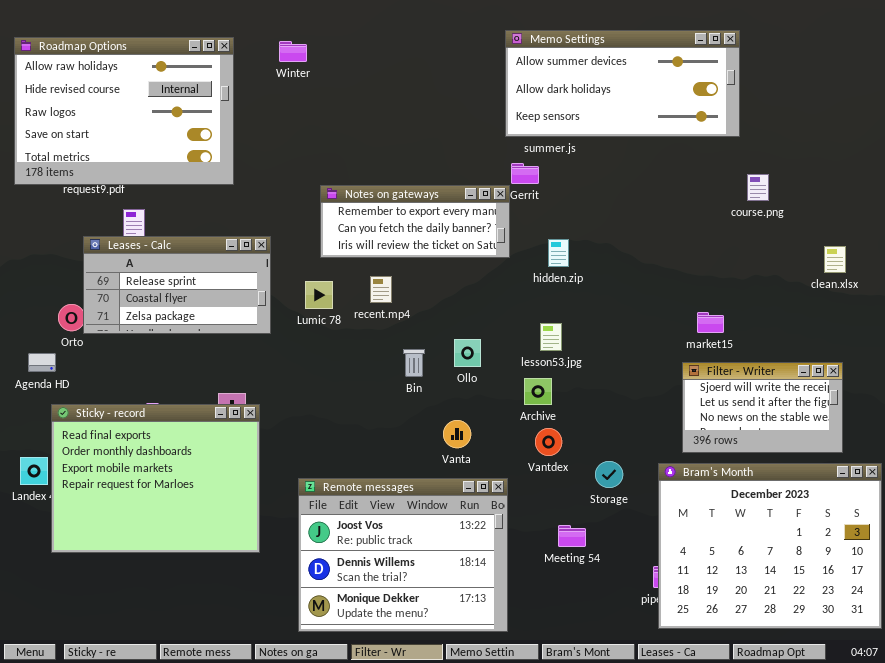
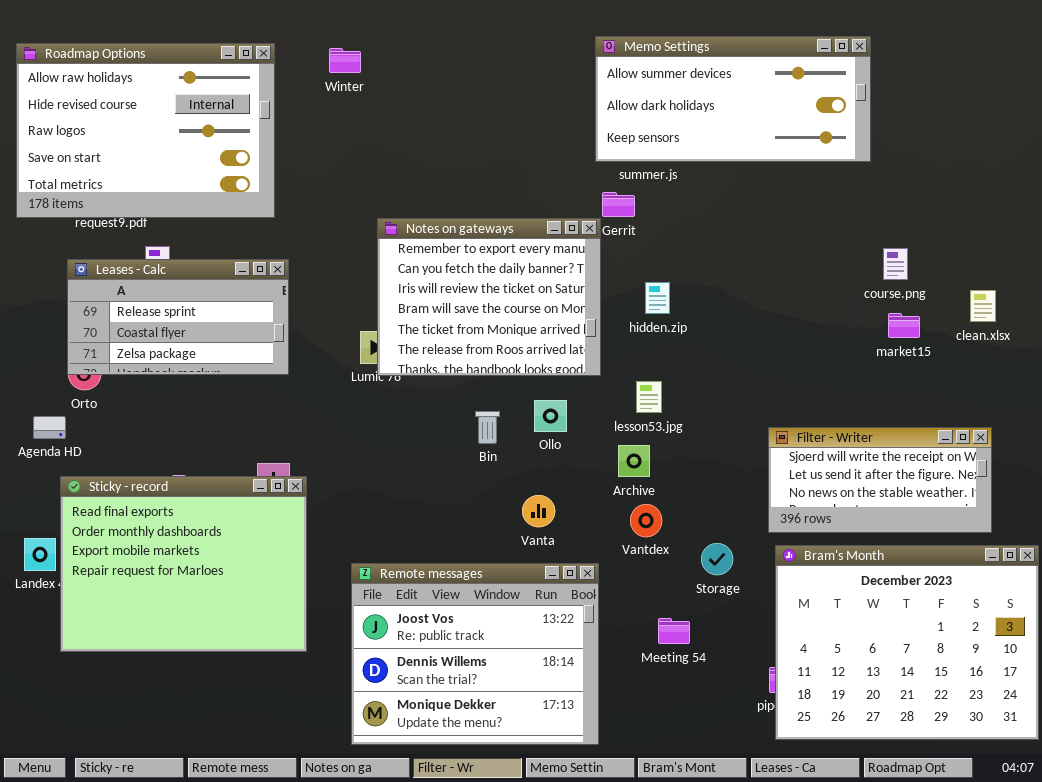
course.png: [747,174,769,201] -> [883,248,908,280], moved
Notes on gateways: [320,185,510,258] -> [377,218,601,376], resized
Leases - Calc: [83,236,271,334] -> [67,259,289,375], moved
market15: [697,312,724,333] -> [888,313,920,338], moved
Filter - Writer: [682,362,843,453] -> [768,427,992,533], resized

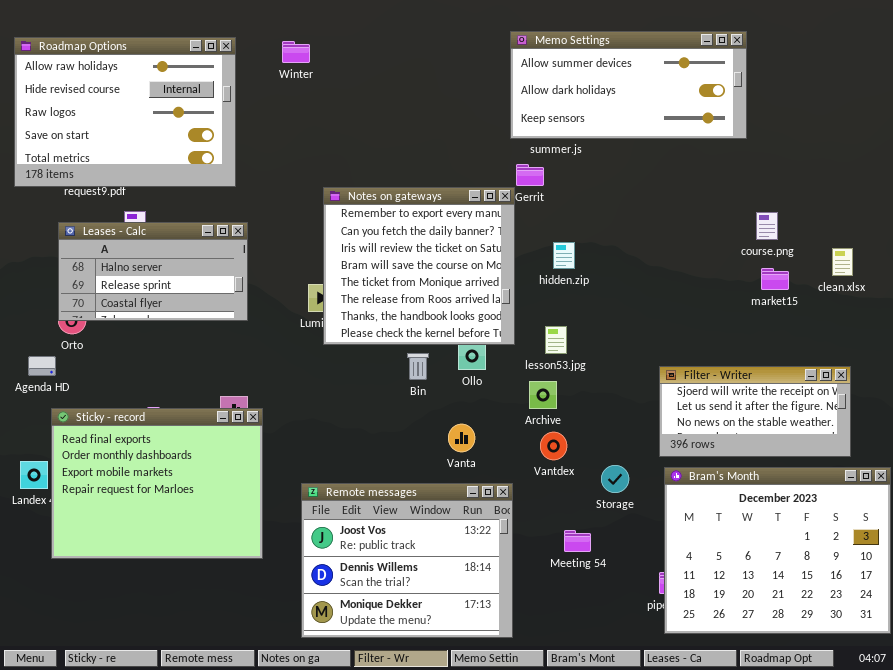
Notes on gateways: [377,218,601,376] -> [323,187,515,345], resized
Leases - Calc: [67,259,289,375] -> [58,222,248,321], scrolled up 1 row

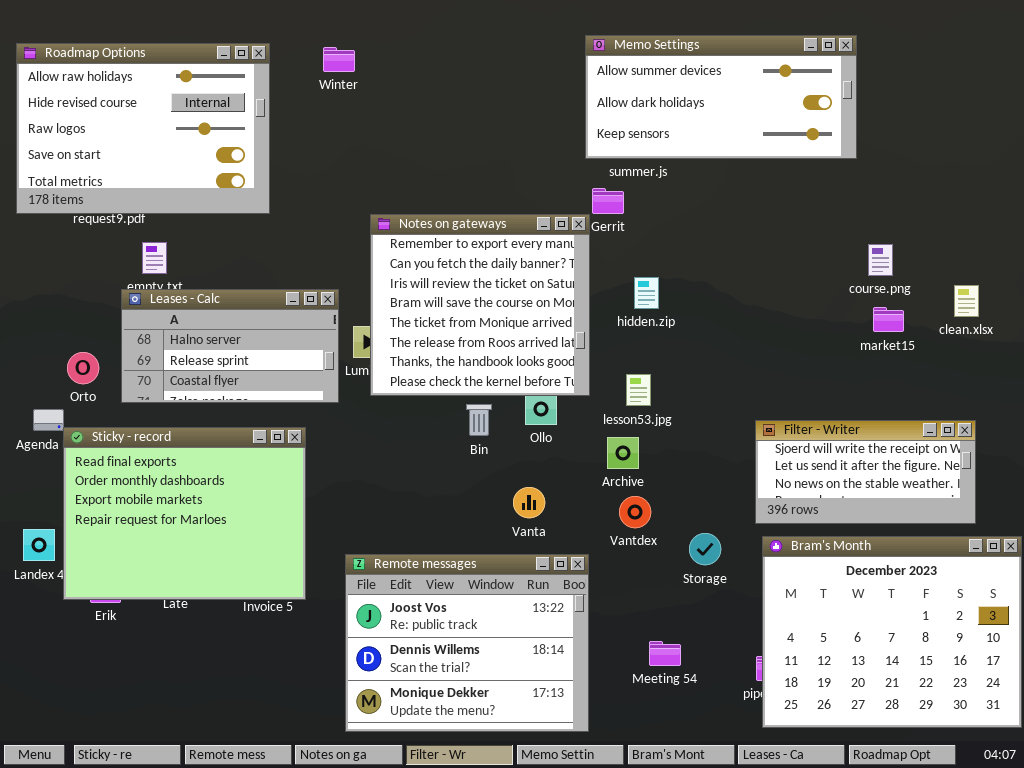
Leases - Calc: [58,222,248,321] -> [121,289,339,403], moved
Sticky - record: [51,408,263,559] -> [63,427,306,600], moved
Meeting 54: [564,530,591,552] -> [649,641,681,666], moved

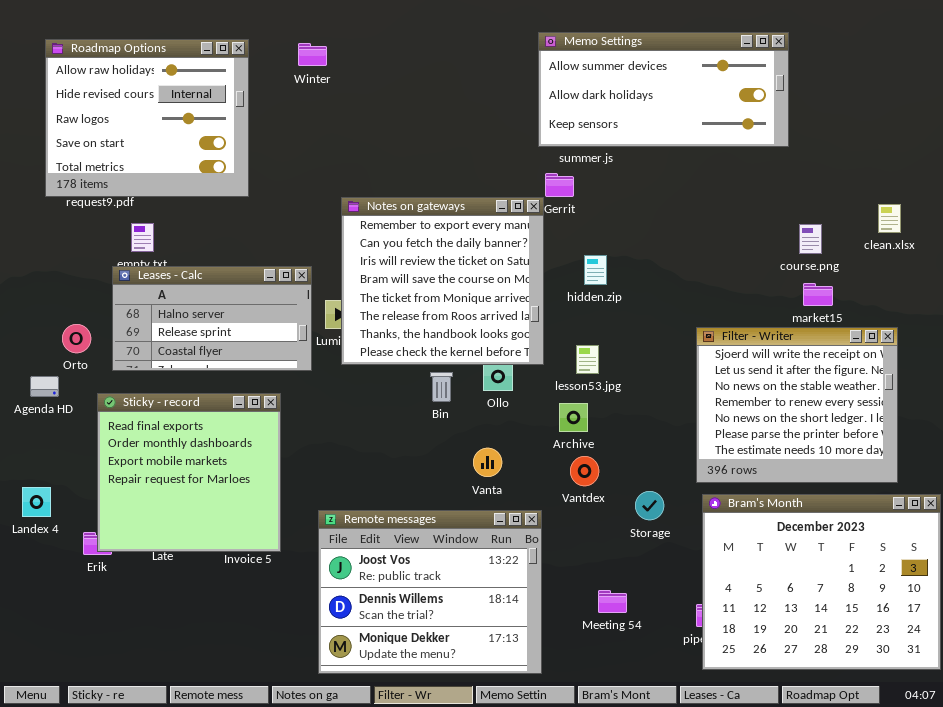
Roadmap Options: [16,43,270,214] -> [45,39,249,197], resized
clean.xlsx: [954,285,979,317] -> [878,204,901,233], moved
Filter - Writer: [755,420,976,524] -> [696,327,898,483], resized
Sticky - record: [63,427,306,600] -> [97,393,281,552], resized

